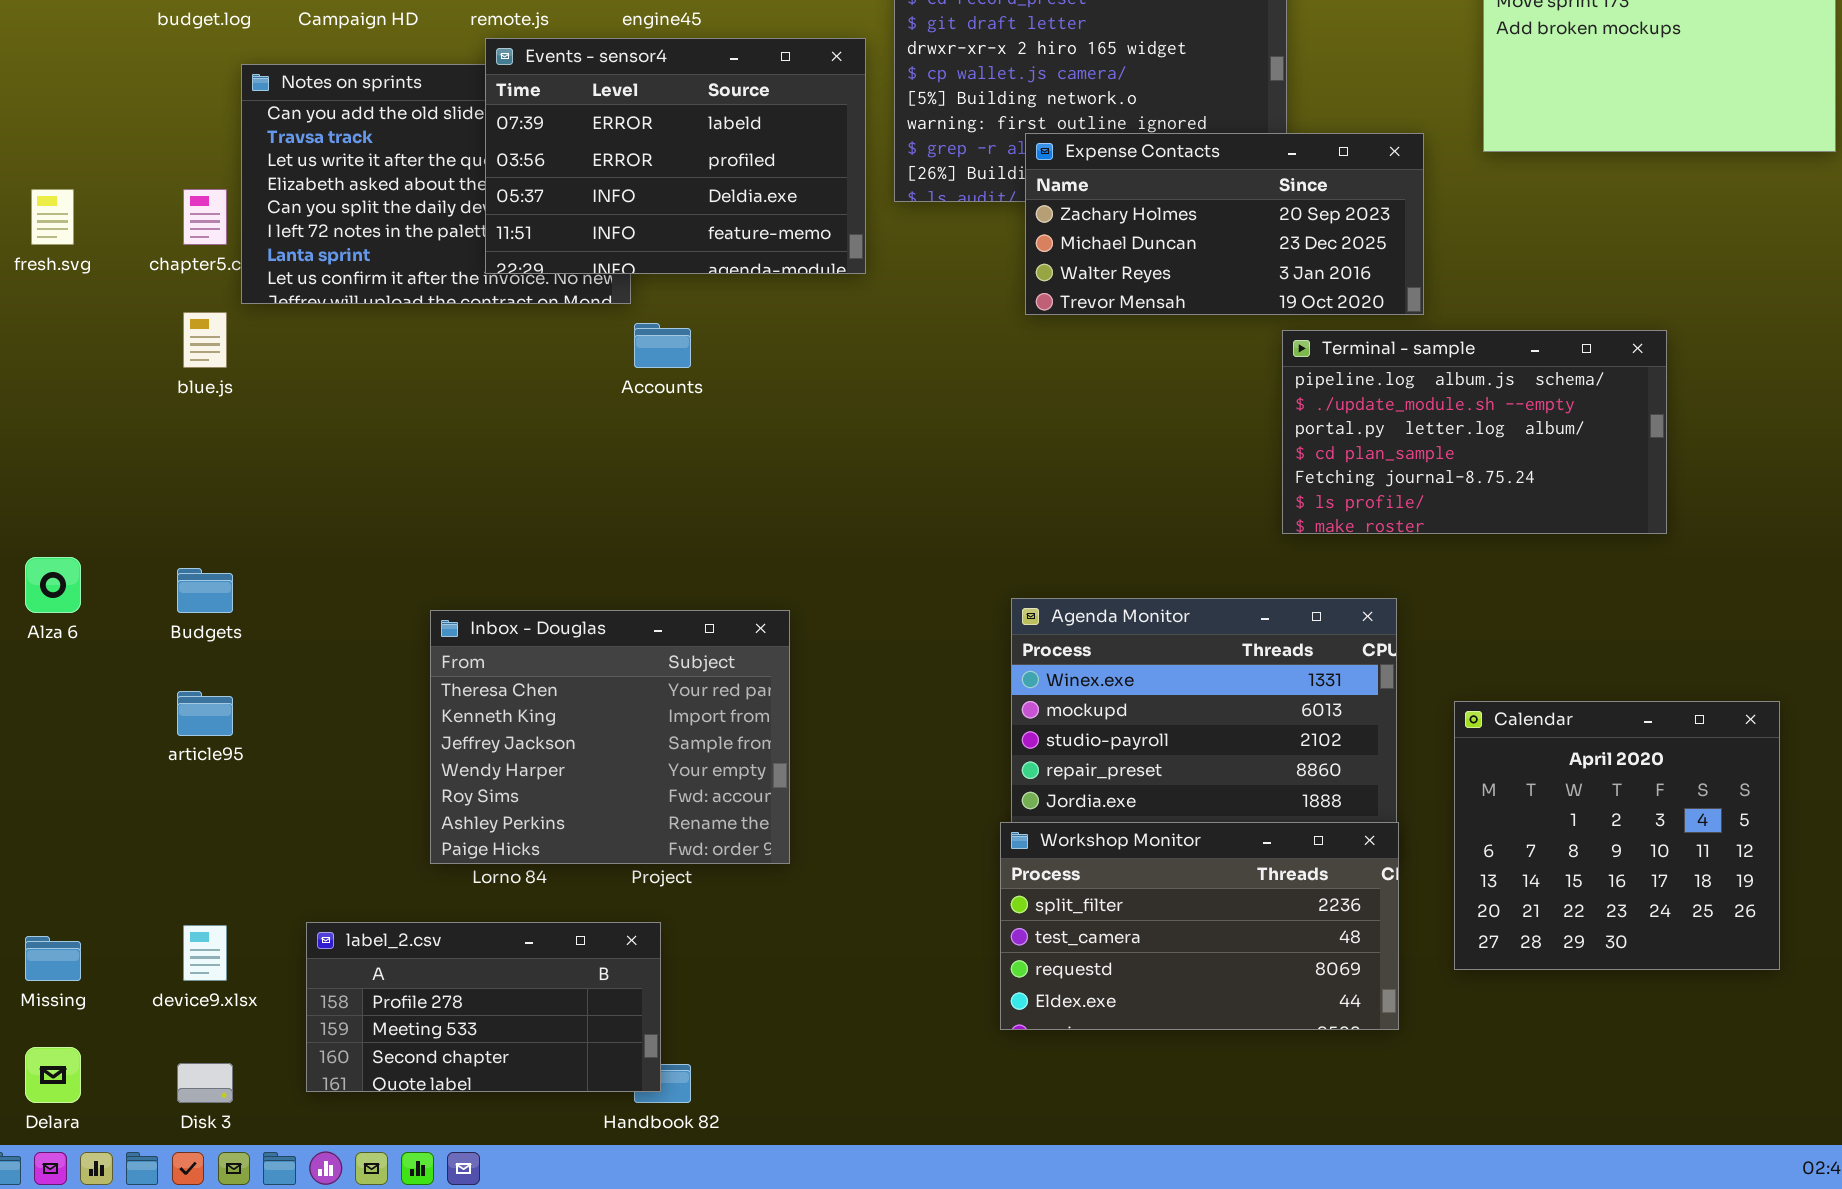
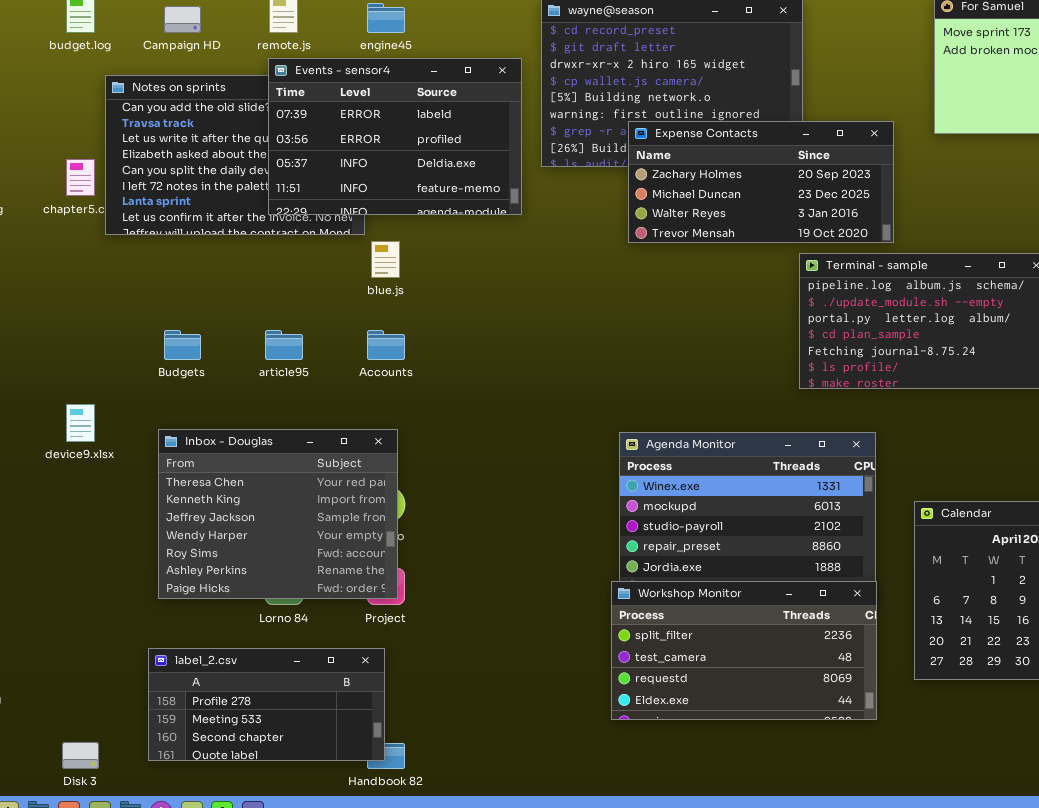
blue.js: [183,312,227,368] -> [371,241,400,278], moved
Accounts: [634,323,691,368] -> [367,330,405,360], moved
Budgets: [177,568,233,613] -> [164,330,201,360], moved
Inbox - Douglas: [430,610,790,864] -> [158,429,398,599], moved
article95: [177,691,233,736] -> [265,330,303,360], moved
device9.xlsx: [183,925,227,981] -> [66,404,95,442], moved

